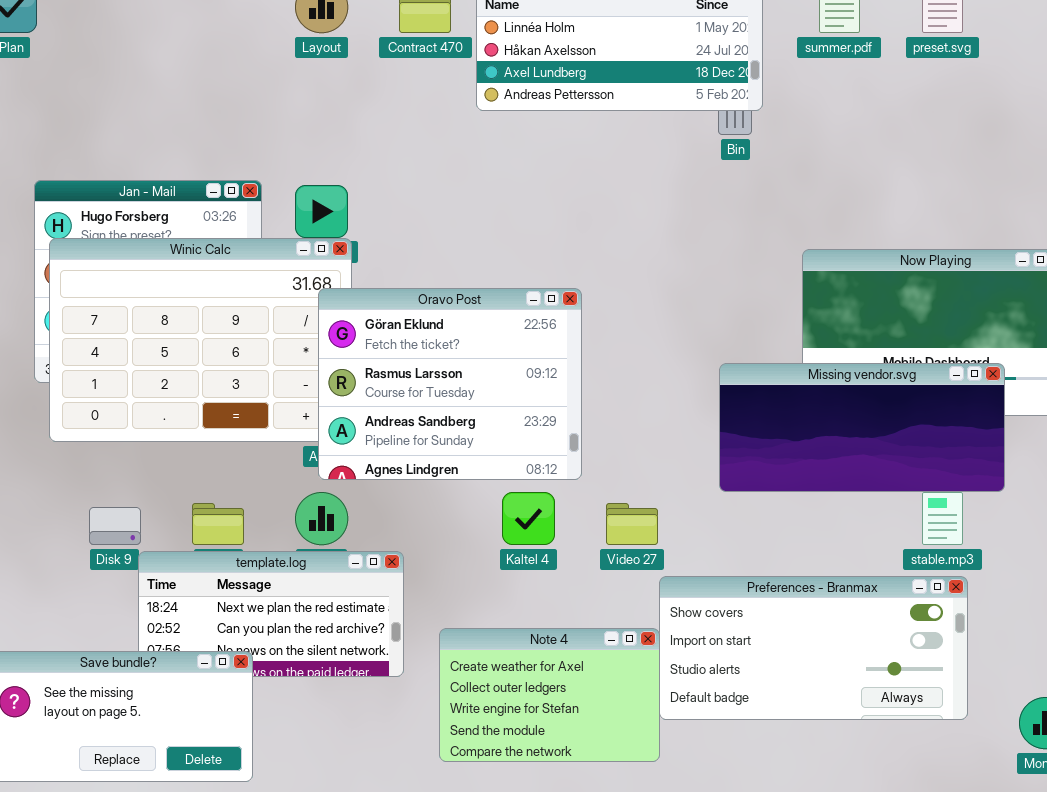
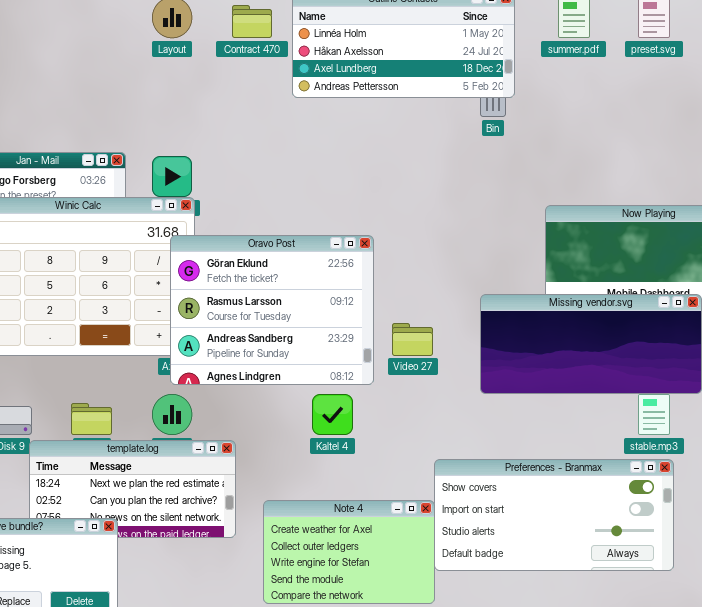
Video 27: [606,503,658,545] -> [392,323,433,356], moved

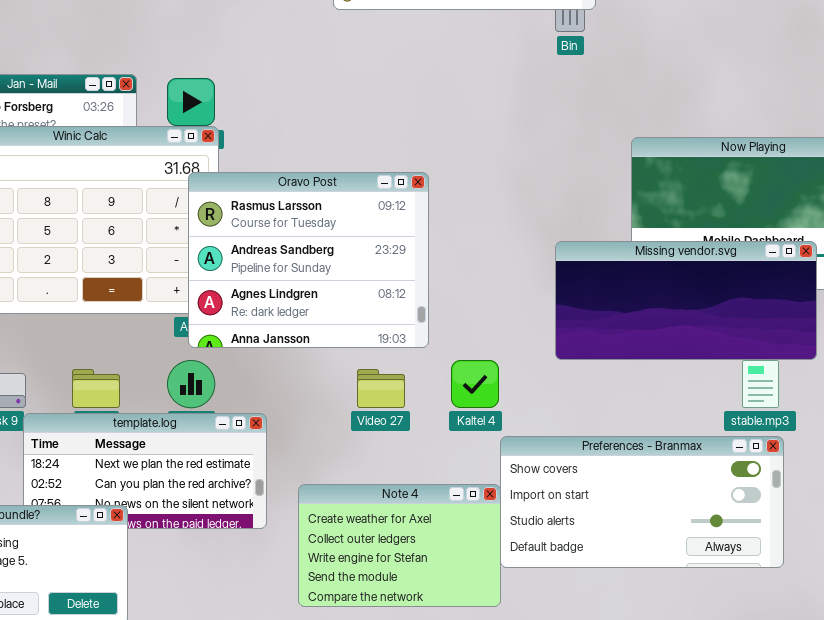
Oravo Post: [170,235,374,385] -> [188,172,429,348], scrolled down 1 row
Video 27: [392,323,433,356] -> [357,369,405,408], moved
Kaltel 4: [312,394,353,435] -> [451,360,499,408], moved

